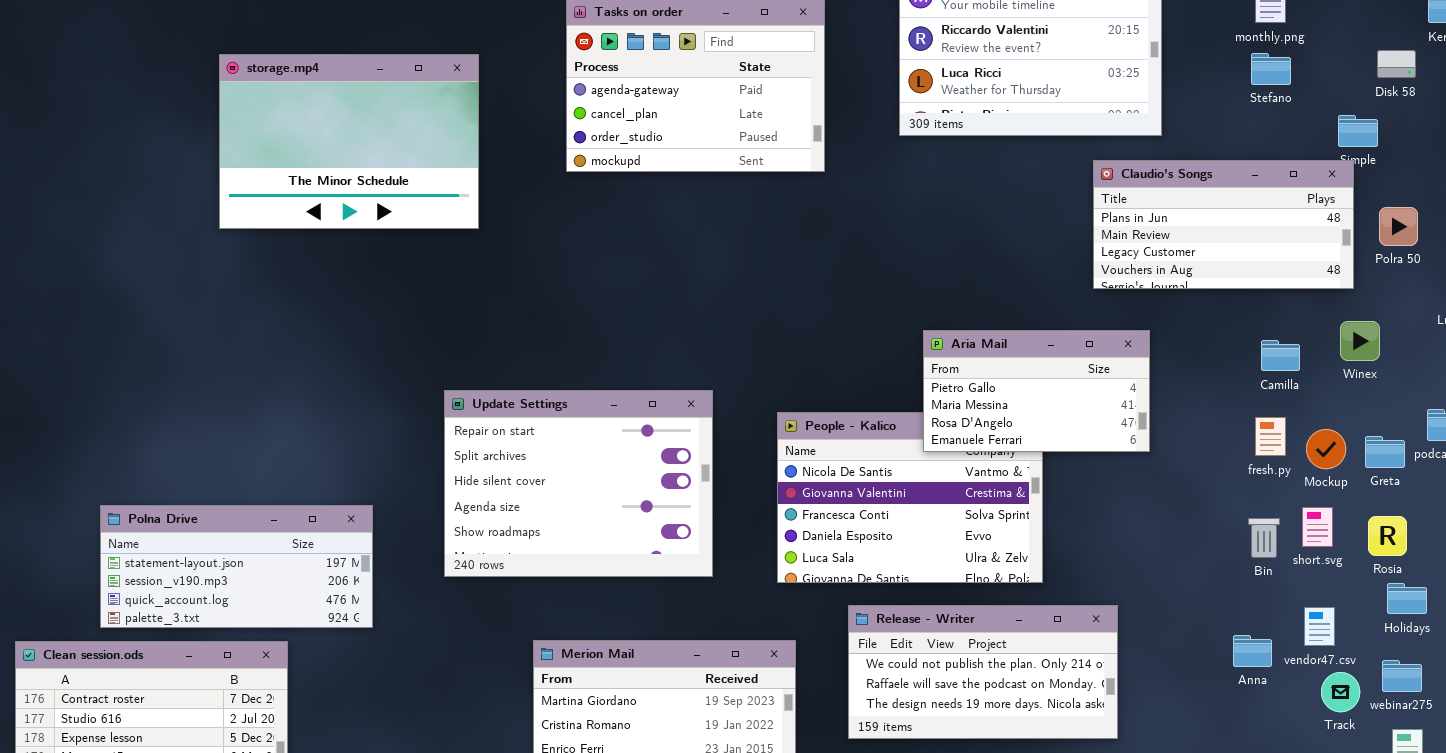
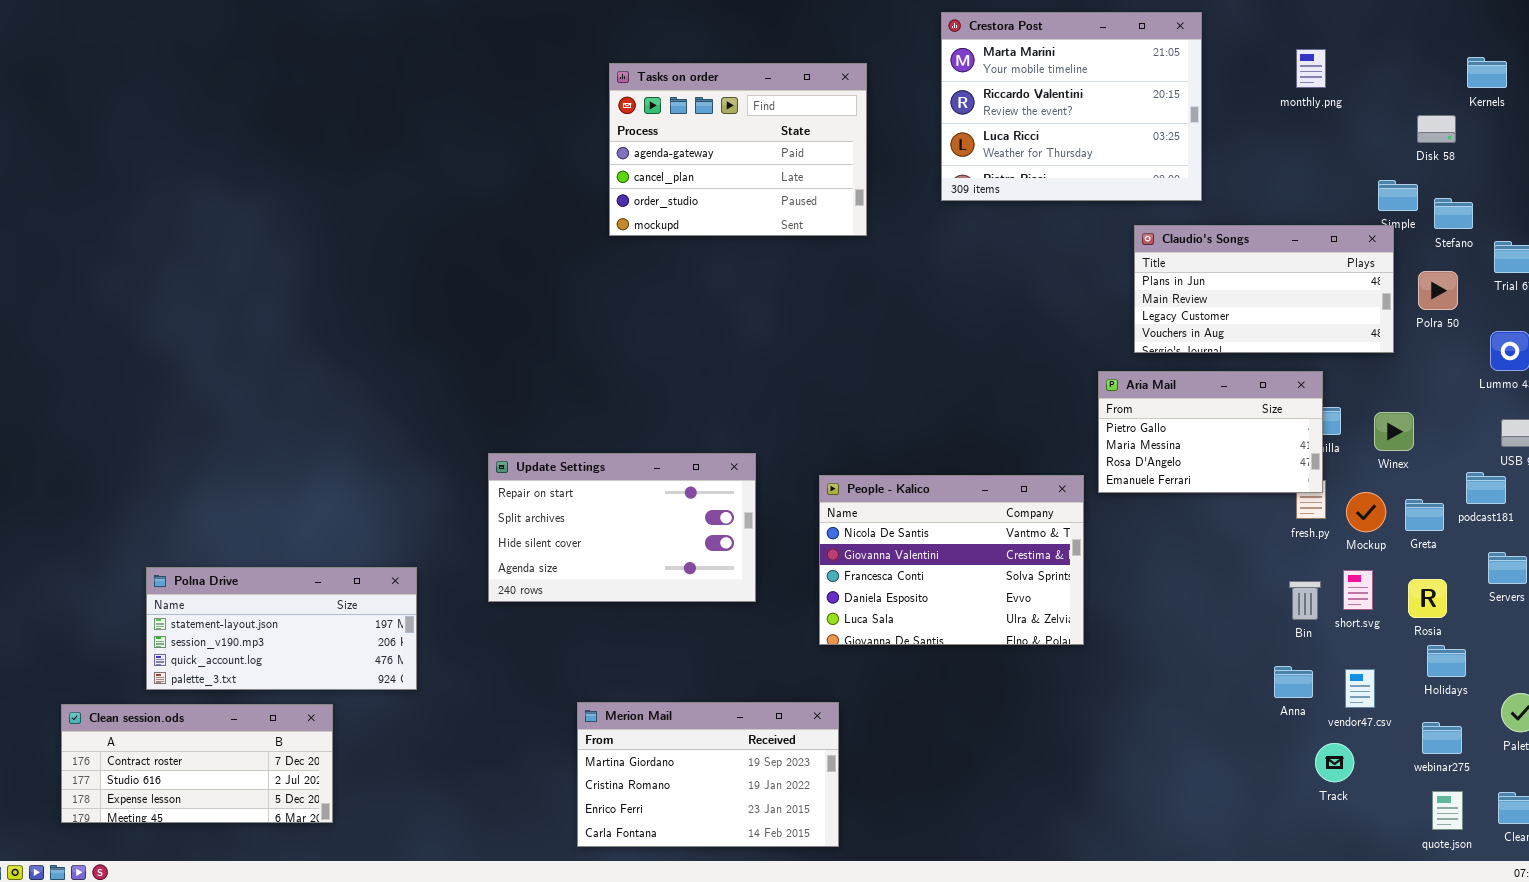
Stefano: [1251,53,1291,85] -> [1434,198,1473,229], moved
storage.mp4: [219,54,479,229] -> none, closed
Winex: [1340,321,1380,361] -> [1374,412,1414,451], moved
Aria Mail: [923,330,1150,452] -> [1098,371,1323,493], moved
Update Settings: [444,390,713,577] -> [488,453,756,602], resized
Release - Writer: [848,605,1118,739] -> none, closed
Anna: [1233,635,1272,667] -> [1274,666,1313,698], moved
Track: [1321,672,1360,712] -> [1315,743,1354,782], moved

